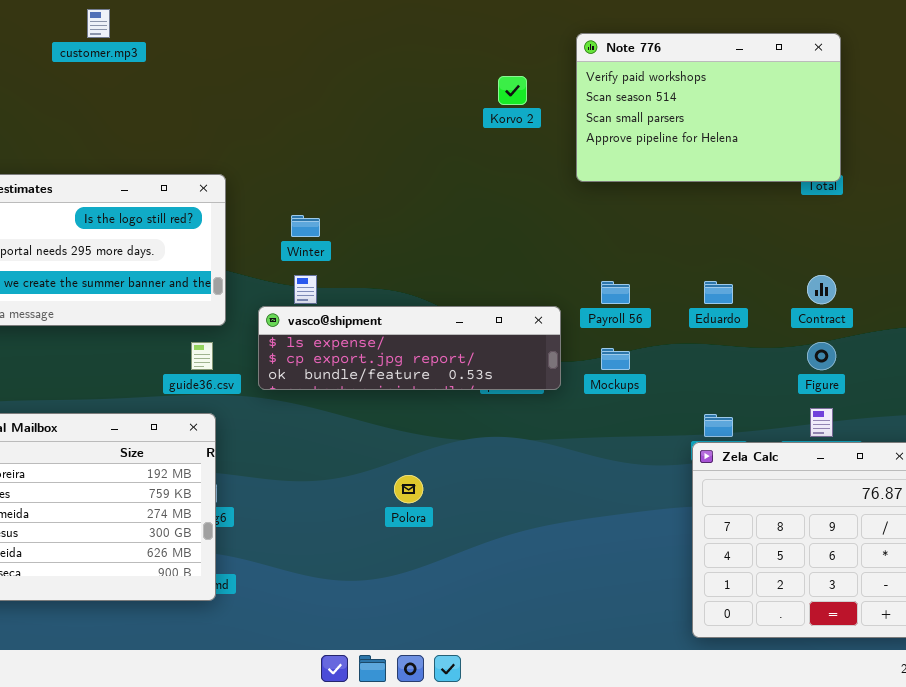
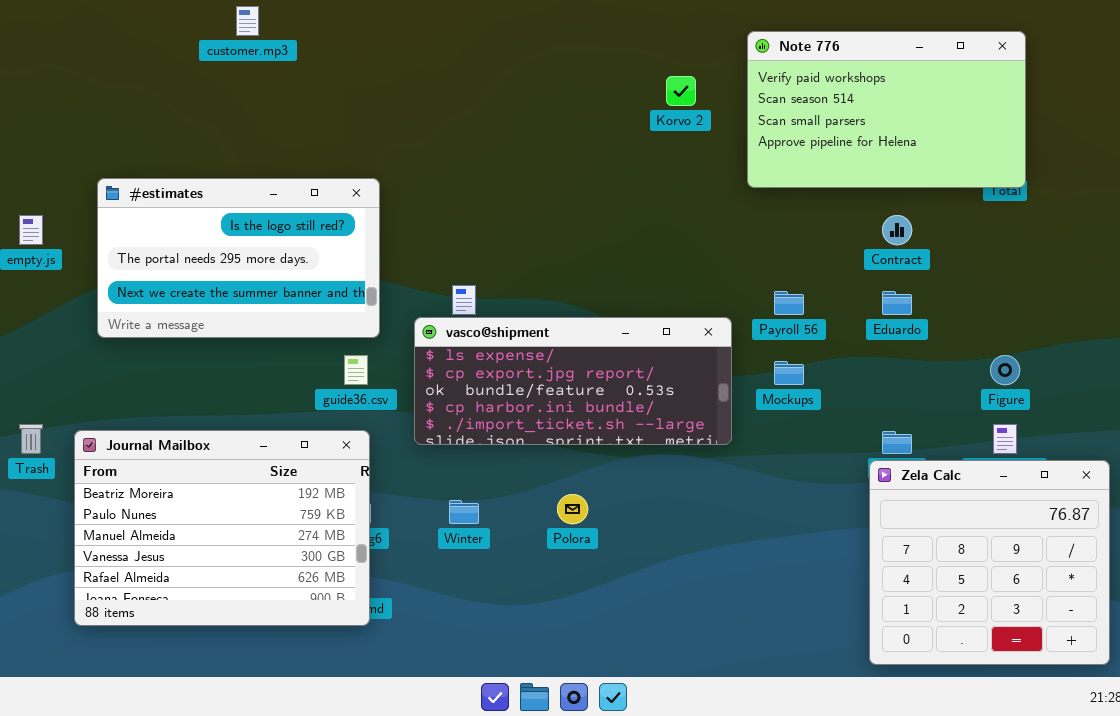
Winter: [291,215,320,237] -> [449,500,479,524], moved
Contract: [807,275,836,304] -> [882,215,912,245], moved
vasco@shipment: [258,306,561,390] -> [414,317,732,445], resized

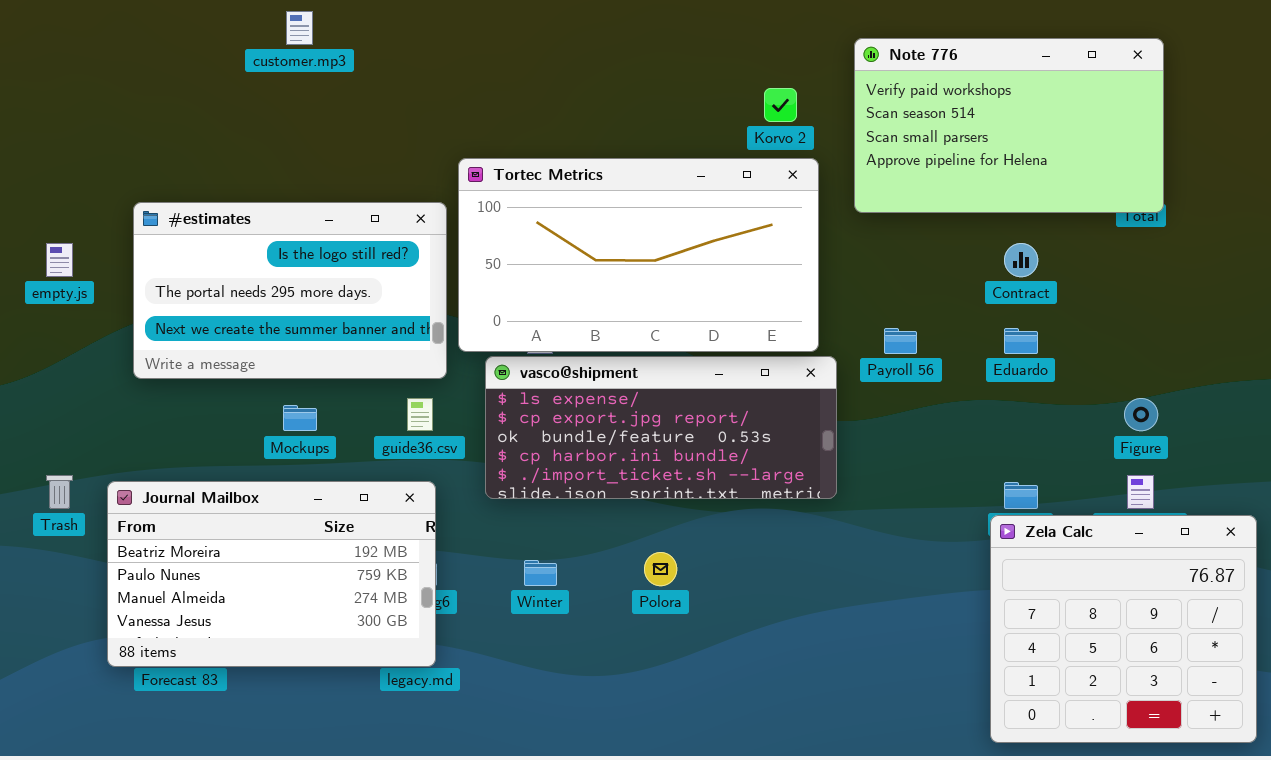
Tortec Metrics: none -> [458,158,819,352], opened
Mockups: [774,361,804,385] -> [283,405,317,431], moved
Journal Mailbox: [74,430,370,626] -> [107,481,436,667], resized

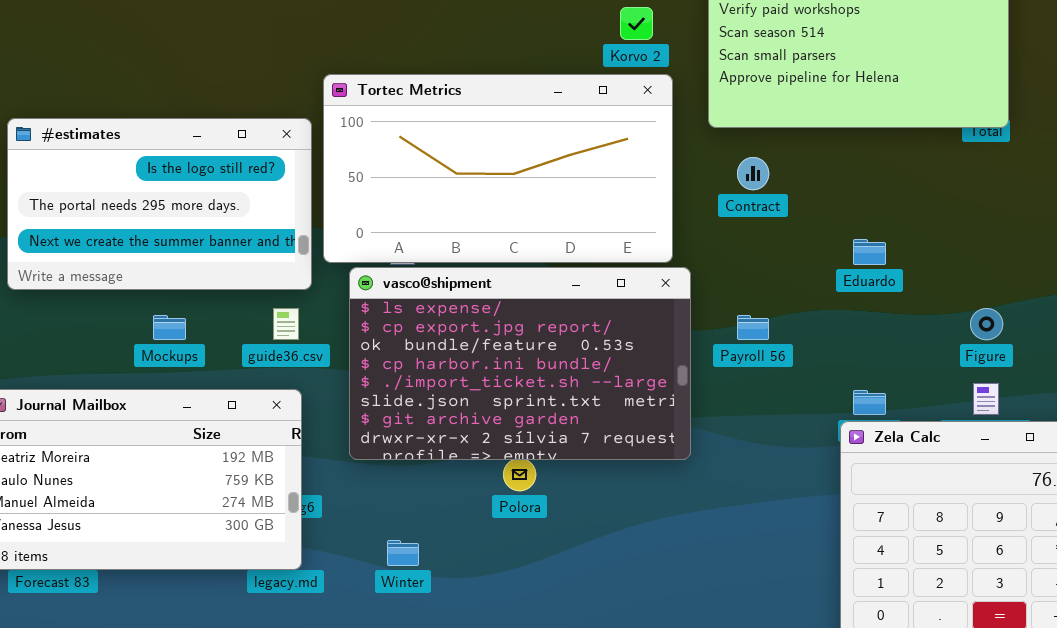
Contract: [1004,243,1038,277] -> [737,157,769,190], moved
Payroll 56: [884,328,917,354] -> [737,315,769,340], moved
vasco@shipment: [485,356,837,499] -> [349,267,691,460], resized
Winter: [524,560,557,586] -> [387,540,419,566], moved

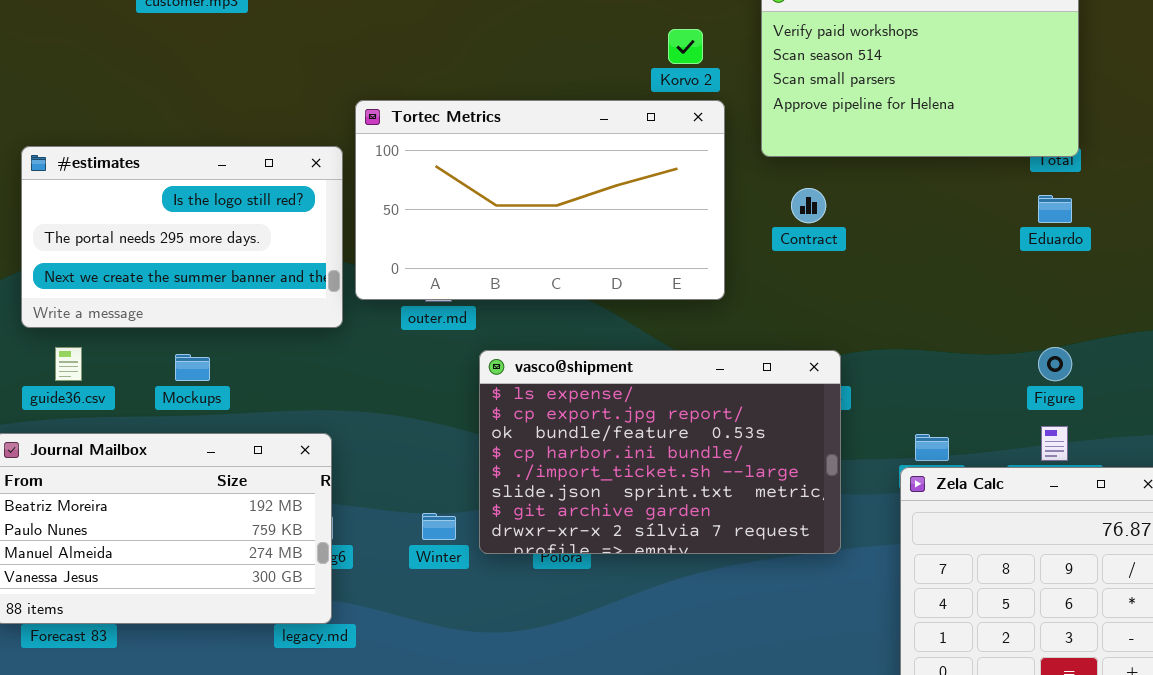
Eduardo: [853,239,886,265] -> [1038,195,1072,223], moved
vasco@shipment: [349,267,691,460] -> [479,350,841,554], moved
guide36.csv: [273,308,299,340] -> [55,347,82,381], moved
Winter: [387,540,419,566] -> [422,513,456,540], moved

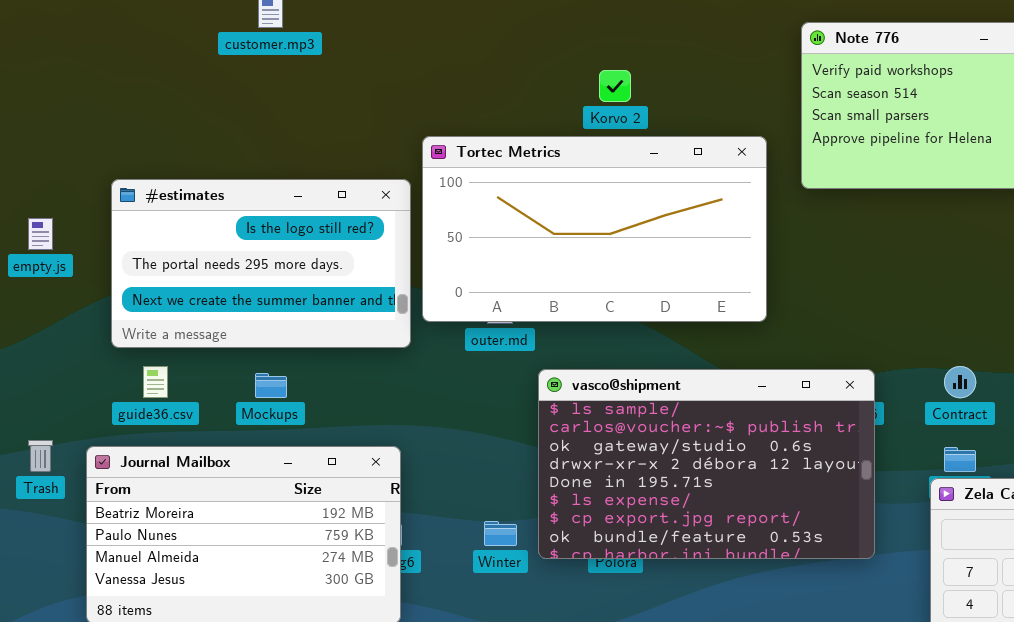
Korvo 2: [668,29,703,64] -> [599,70,631,102], moved
Contract: [791,188,826,223] -> [944,366,976,398], moved
vasco@shipment: [479,350,841,554] -> [538,369,875,559], scrolled up 5 rows

